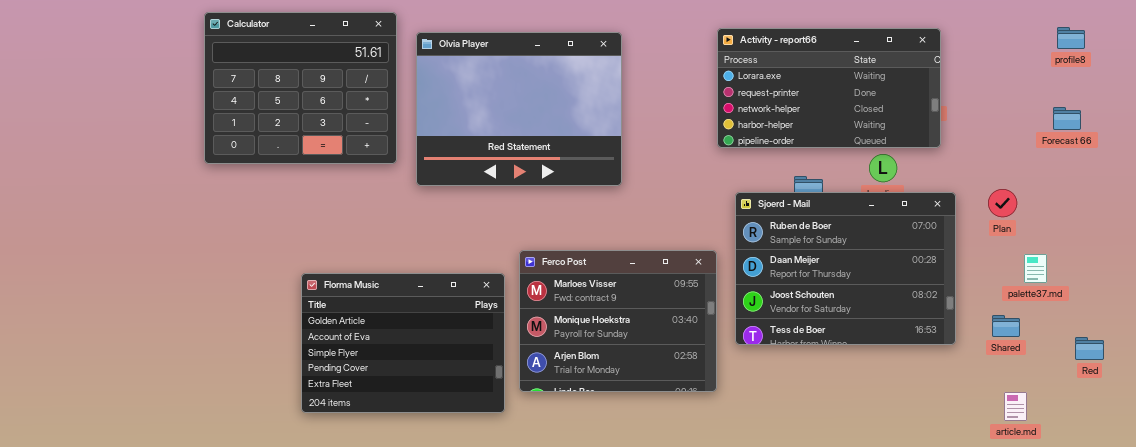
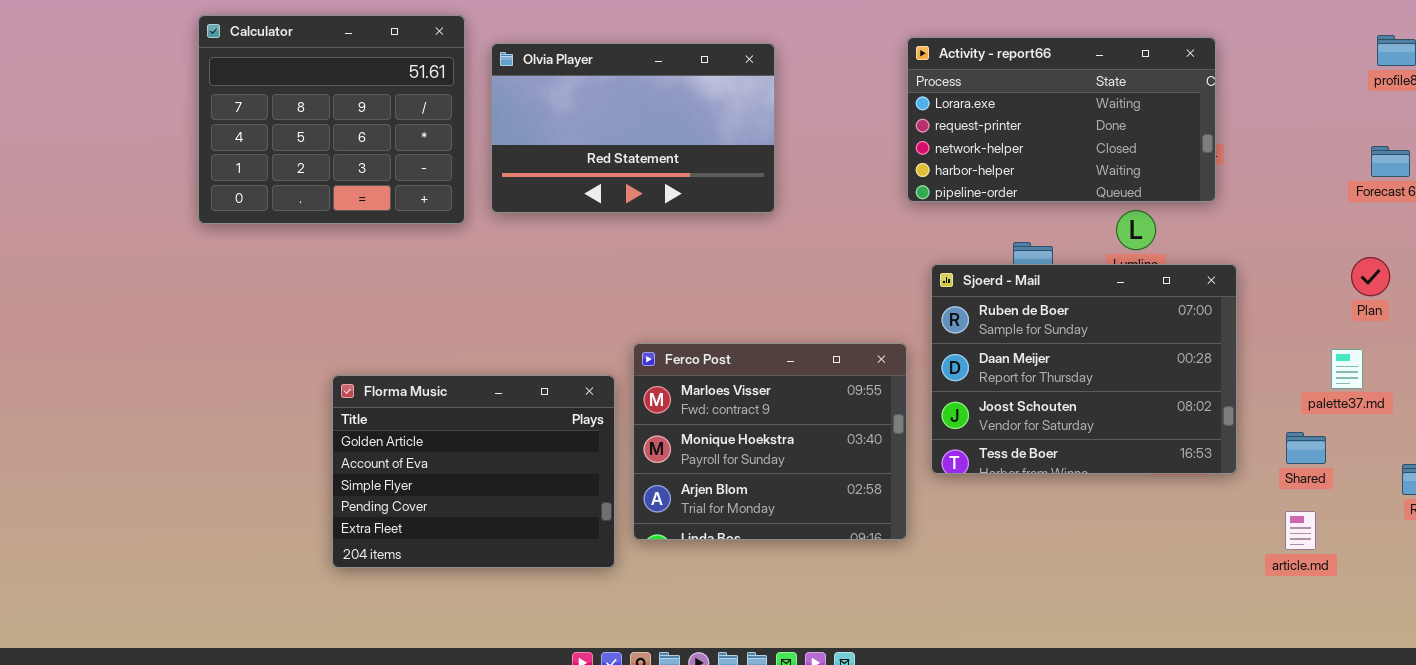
Olvia Player: [416,32,622,186] -> [491,43,775,213], resized
Plan: [988,189,1017,217] -> [1351,257,1390,296], moved
article.md: [1004,392,1027,421] -> [1285,511,1316,550], moved

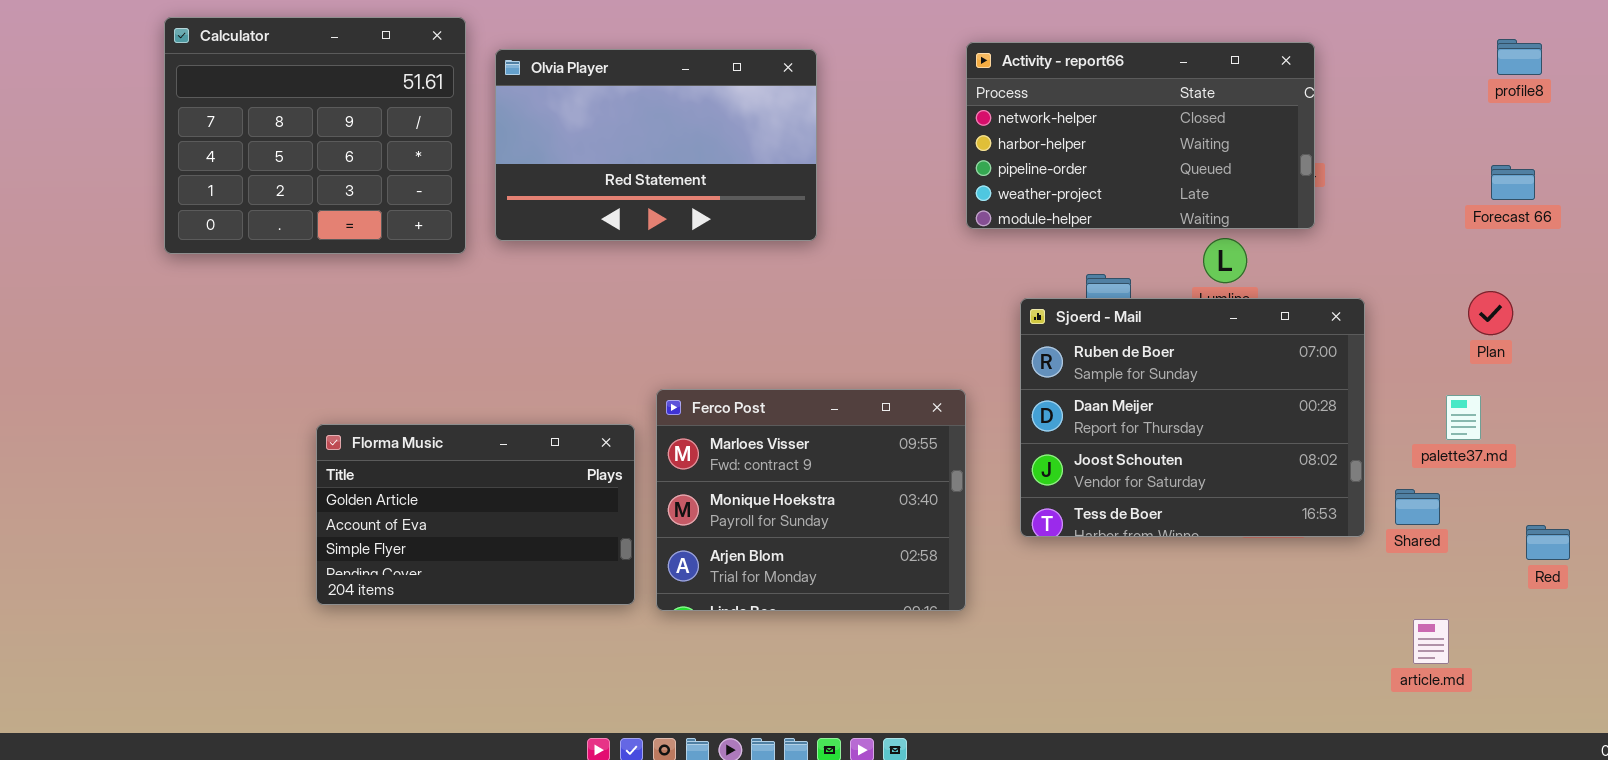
Activity - report66: [907,37,1216,202] -> [966,42,1315,229], scrolled down 2 rows
Sjoerd - Mail: [931,264,1237,474] -> [1020,298,1365,537], moved
Florma Music: [332,375,615,568] -> [316,424,635,605], resized
article.md: [1285,511,1316,550] -> [1413,619,1449,664], moved

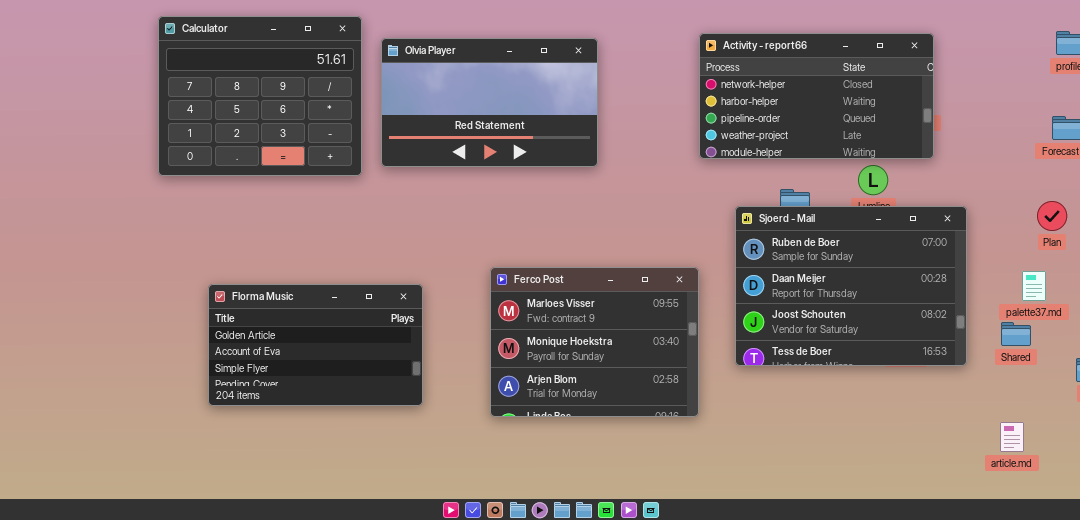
Florma Music: [316,424,635,605] -> [208,284,423,406], moved
Shared: [1395,489,1440,525] -> [1001,322,1031,346], moved

